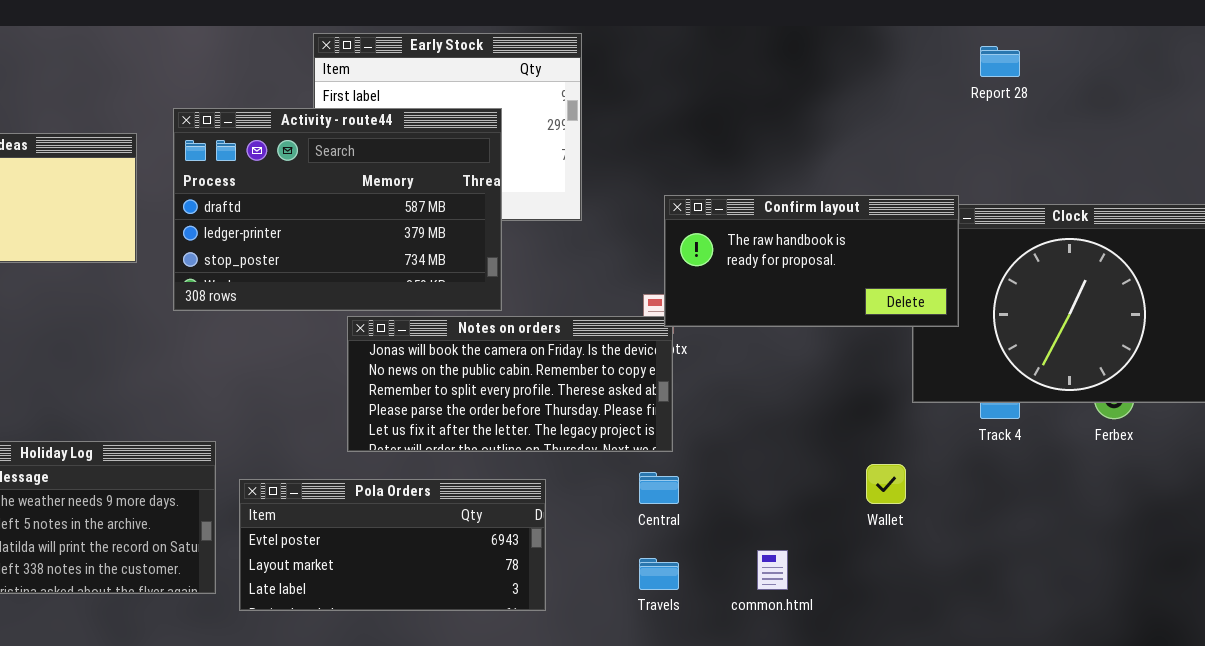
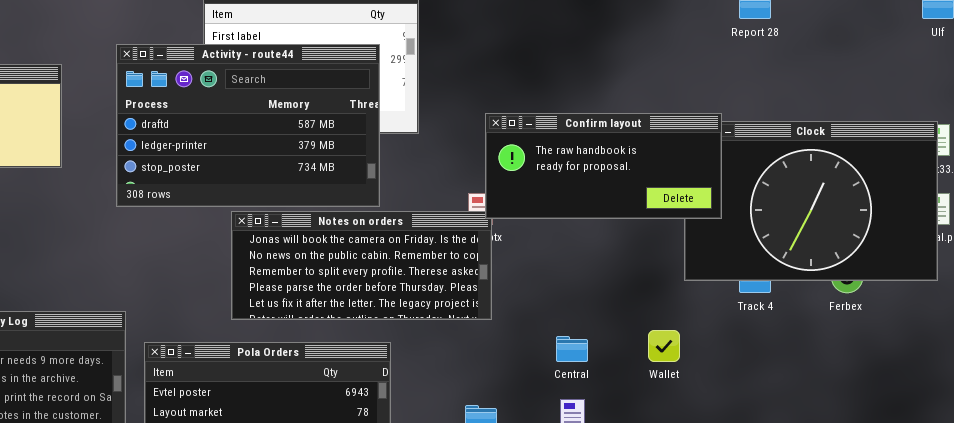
Activity - route44: [173,108,502,311] -> [116,44,380,207], moved
Central: [639,472,679,504] -> [556,336,588,362], moved

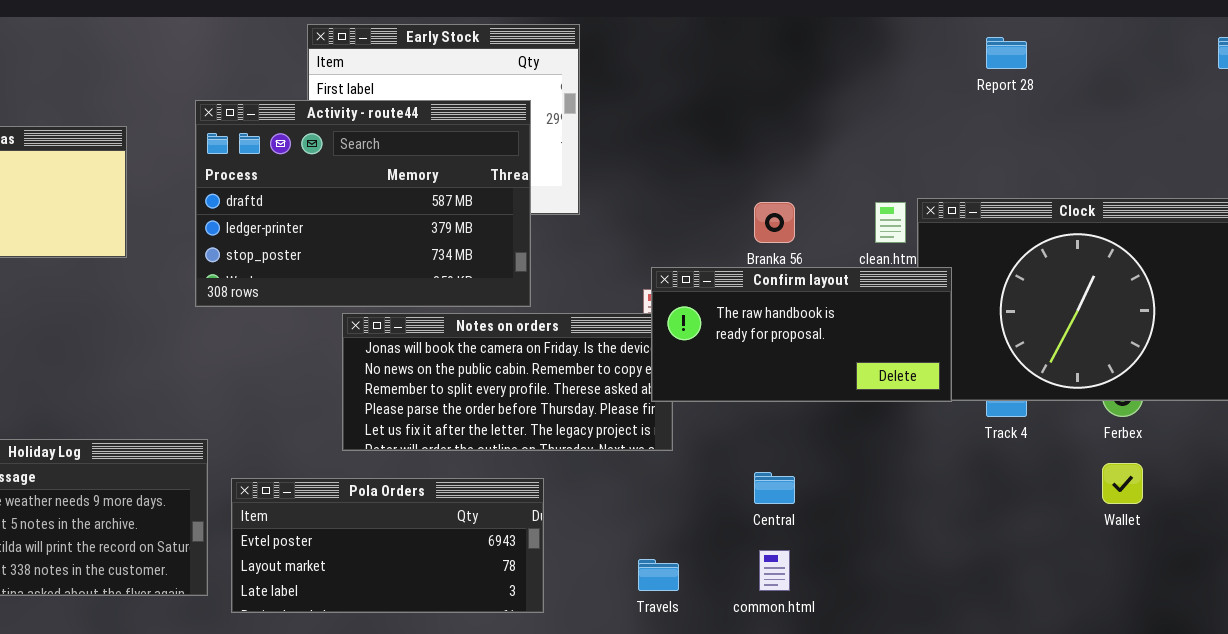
Confirm layout: [485,113,722,219] -> [651,267,952,402], moved
Wallet: [648,330,680,362] -> [1102,463,1143,504], moved

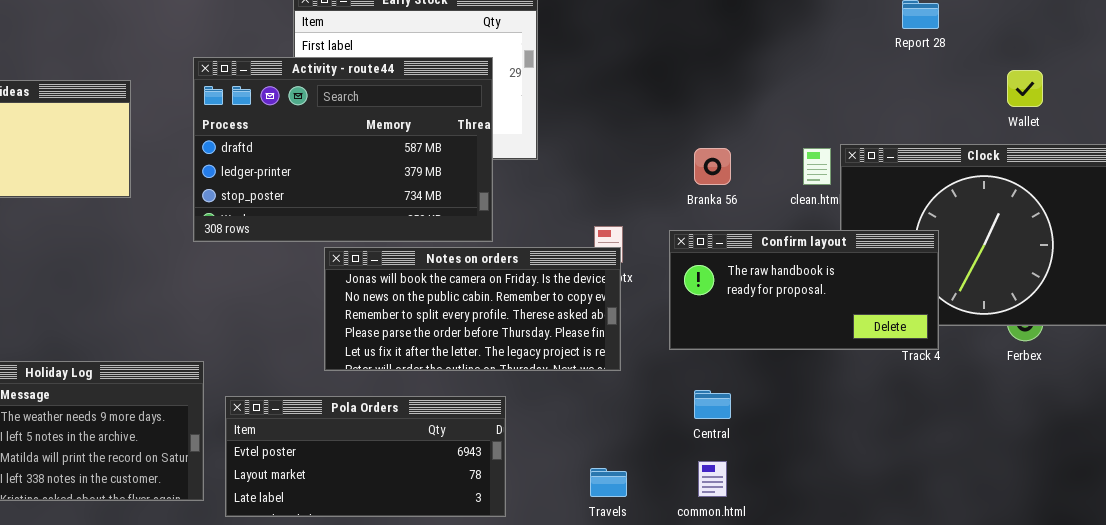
Confirm layout: [651,267,952,402] -> [669,230,939,350], moved
Wallet: [1102,463,1143,504] -> [1007,70,1043,107], moved

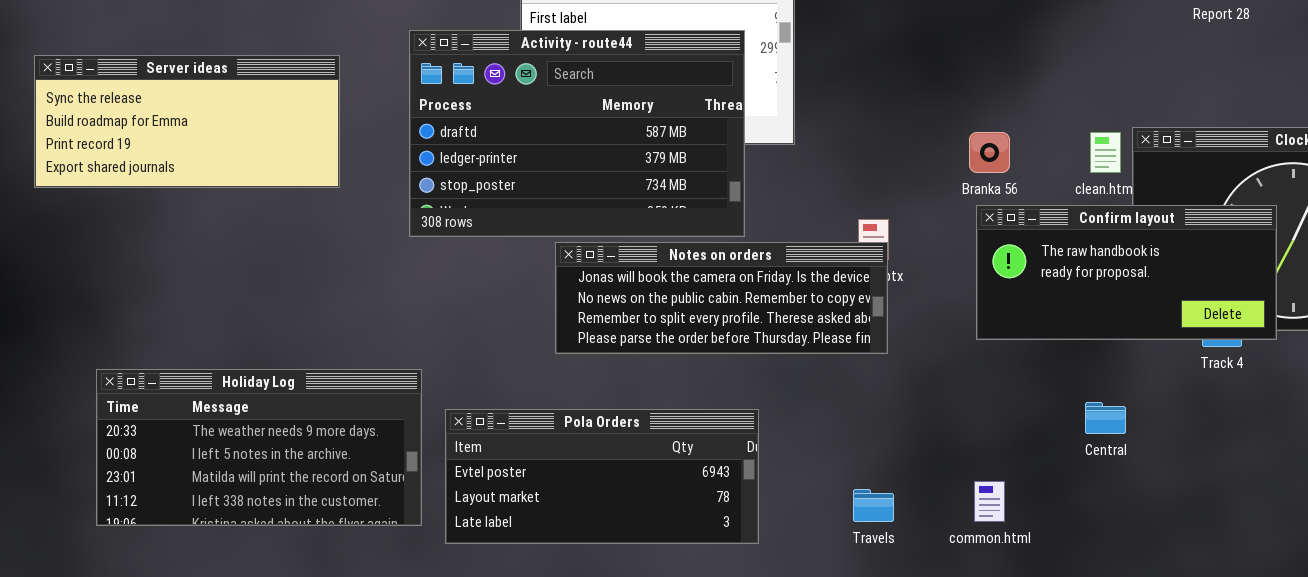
Confirm layout: [669,230,939,350] -> [976,205,1277,340], moved
Notes on orders: [324,247,621,371] -> [555,242,888,354], resized
Central: [694,390,731,419] -> [1085,402,1126,434], moved

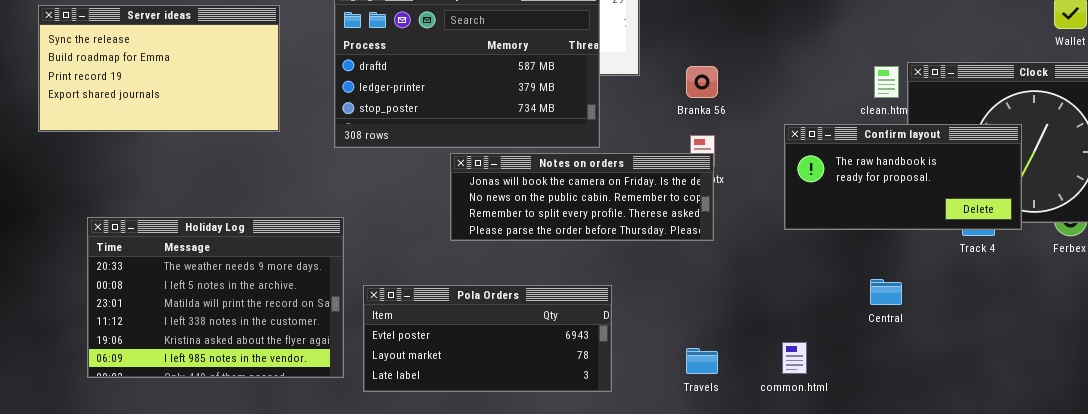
Server ideas: [34,55,340,188] -> [38,5,280,132], resized
Branka 56: [969,132,1010,173] -> [686,66,718,98], moved
Holiday Log: [96,369,422,526] -> [87,217,344,378], resized

